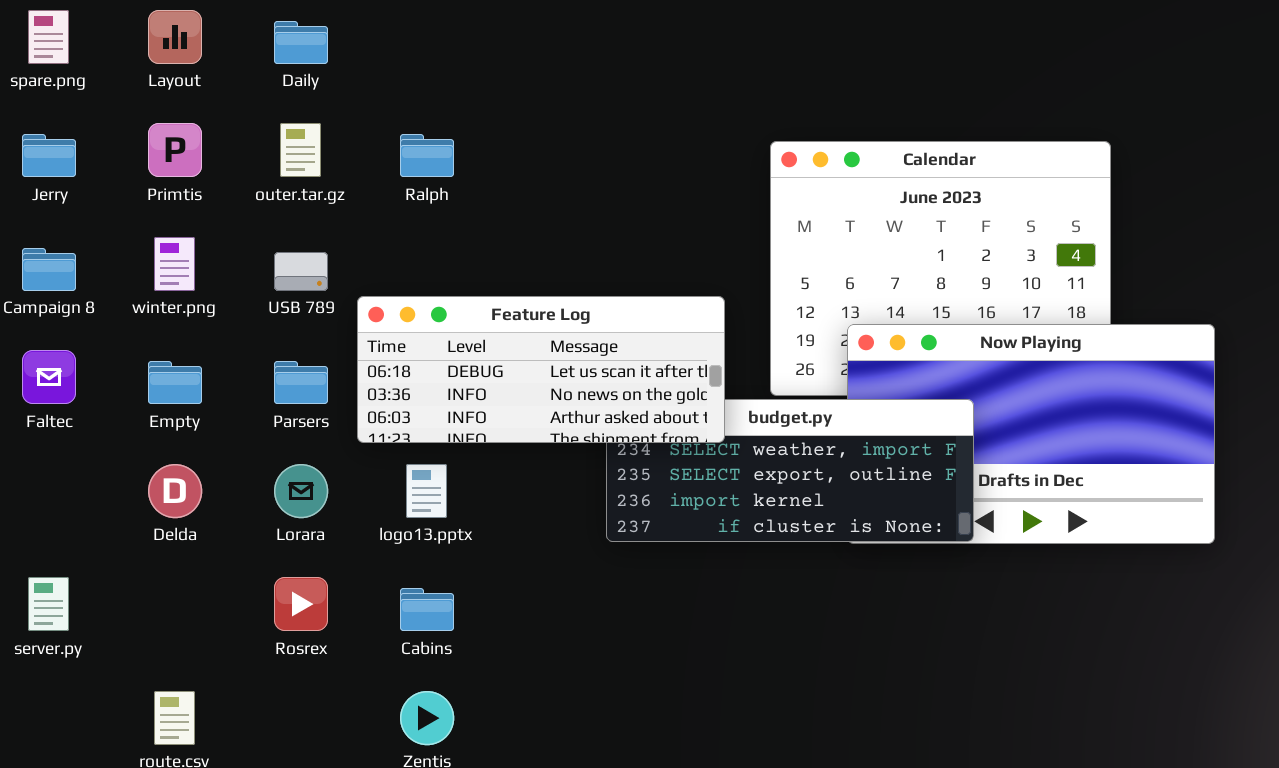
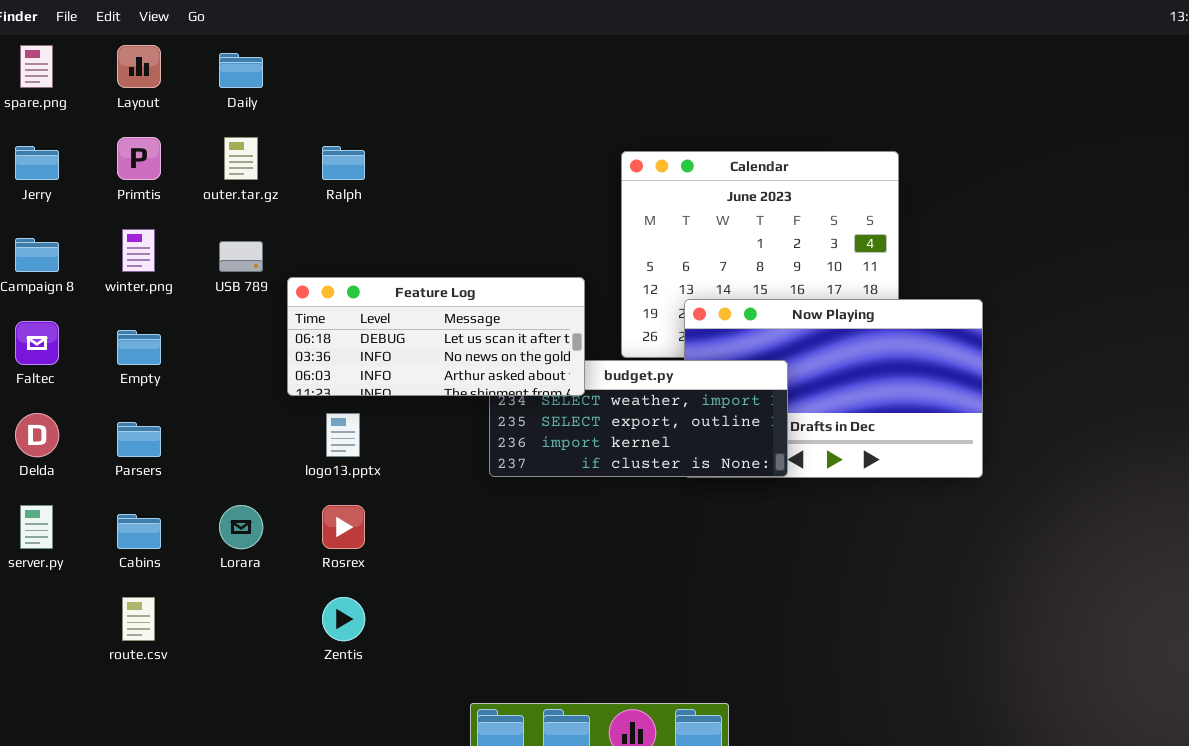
Parsers: [274,361,328,404] -> [117,422,161,457], moved
Delda: [148,464,202,518] -> [15,413,59,457], moved
Lorara: [274,464,328,518] -> [219,505,263,549], moved
Rosrex: [274,577,328,631] -> [322,505,365,549], moved
Cabins: [400,588,454,631] -> [117,514,161,549], moved

